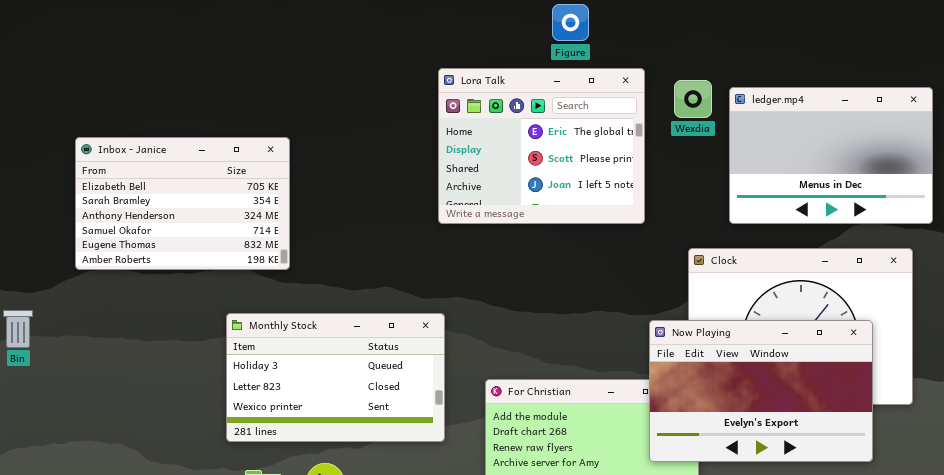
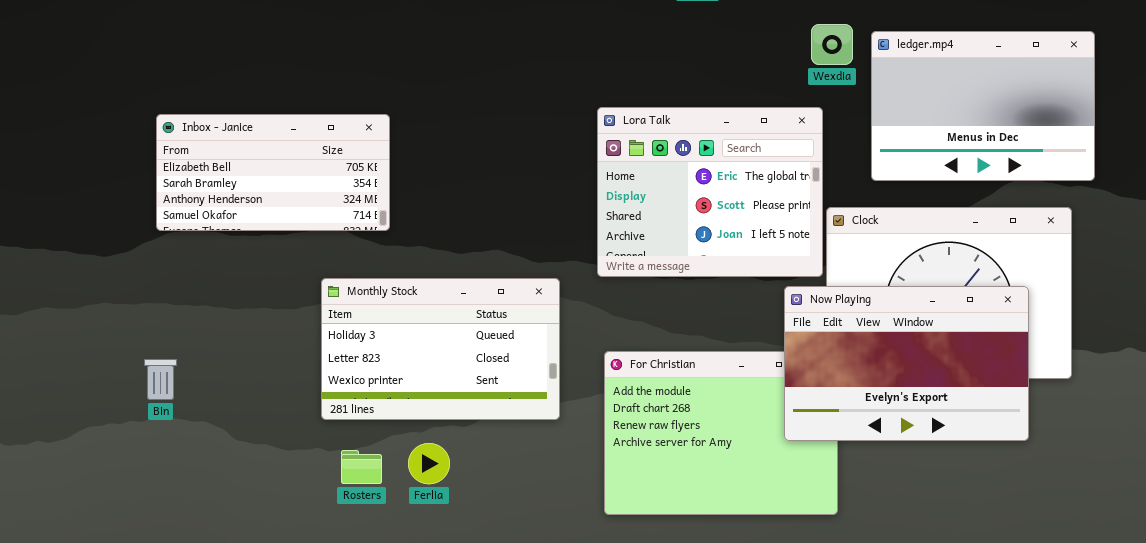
Lora Talk: [438,68,645,224] -> [597,107,823,277], moved
Inbox - Janice: [75,137,290,270] -> [156,114,390,231], resized
Bin: [3,310,33,348] -> [144,359,177,400], moved

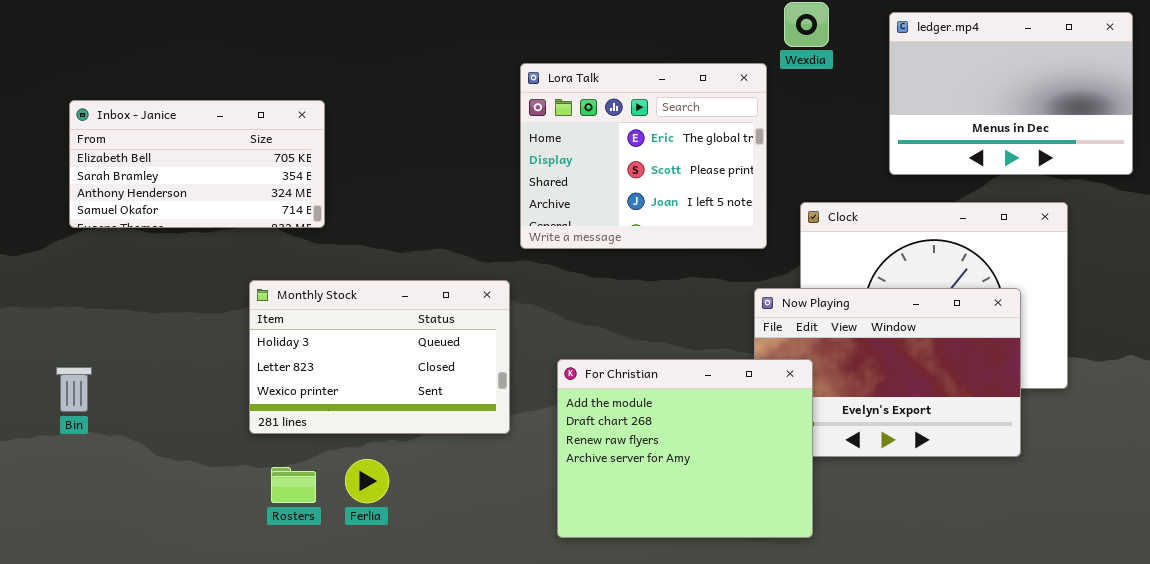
ledger.mp4: [871,31,1095,181] -> [889,12,1133,175], moved
Lora Talk: [597,107,823,277] -> [520,63,767,249], moved
For Christian: [604,351,838,515] -> [557,359,813,538], raised

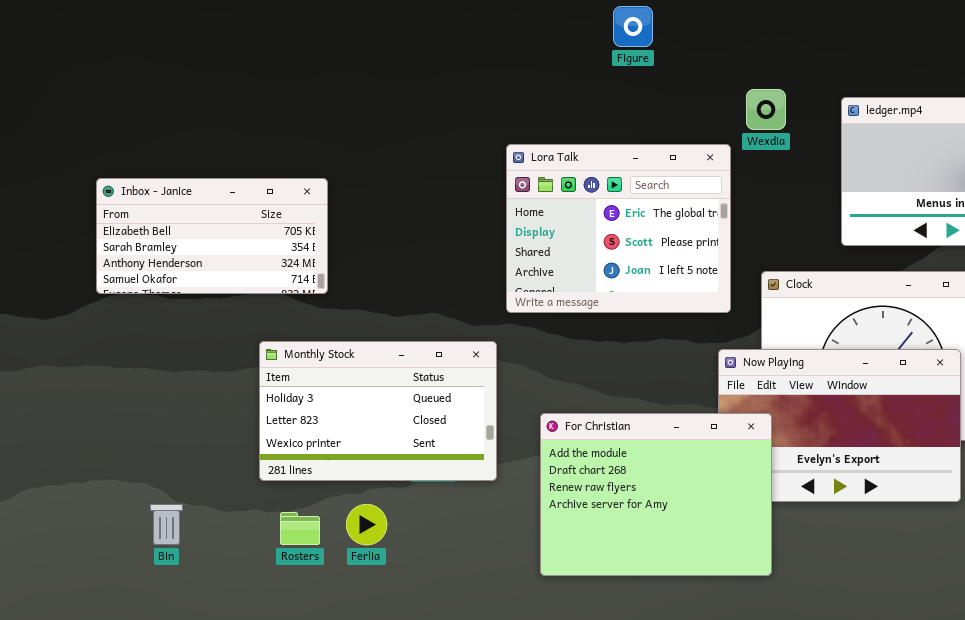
Bin: [56,367,92,412] -> [150,504,183,545], moved

